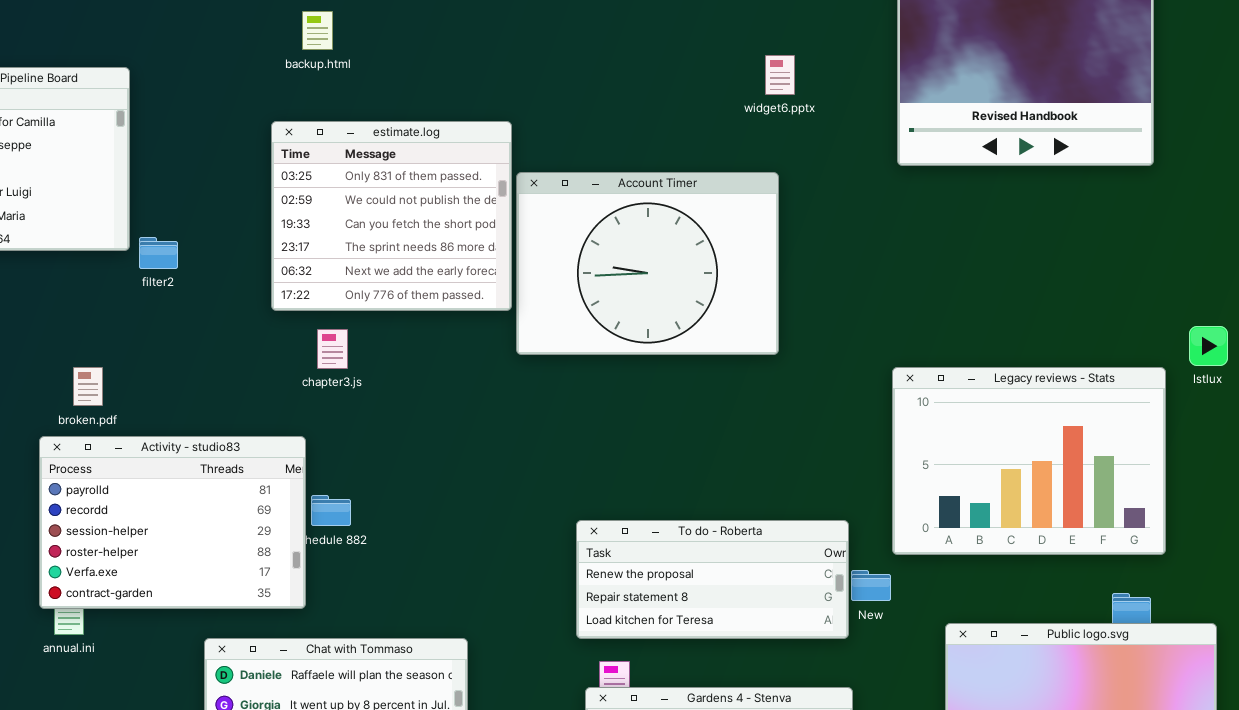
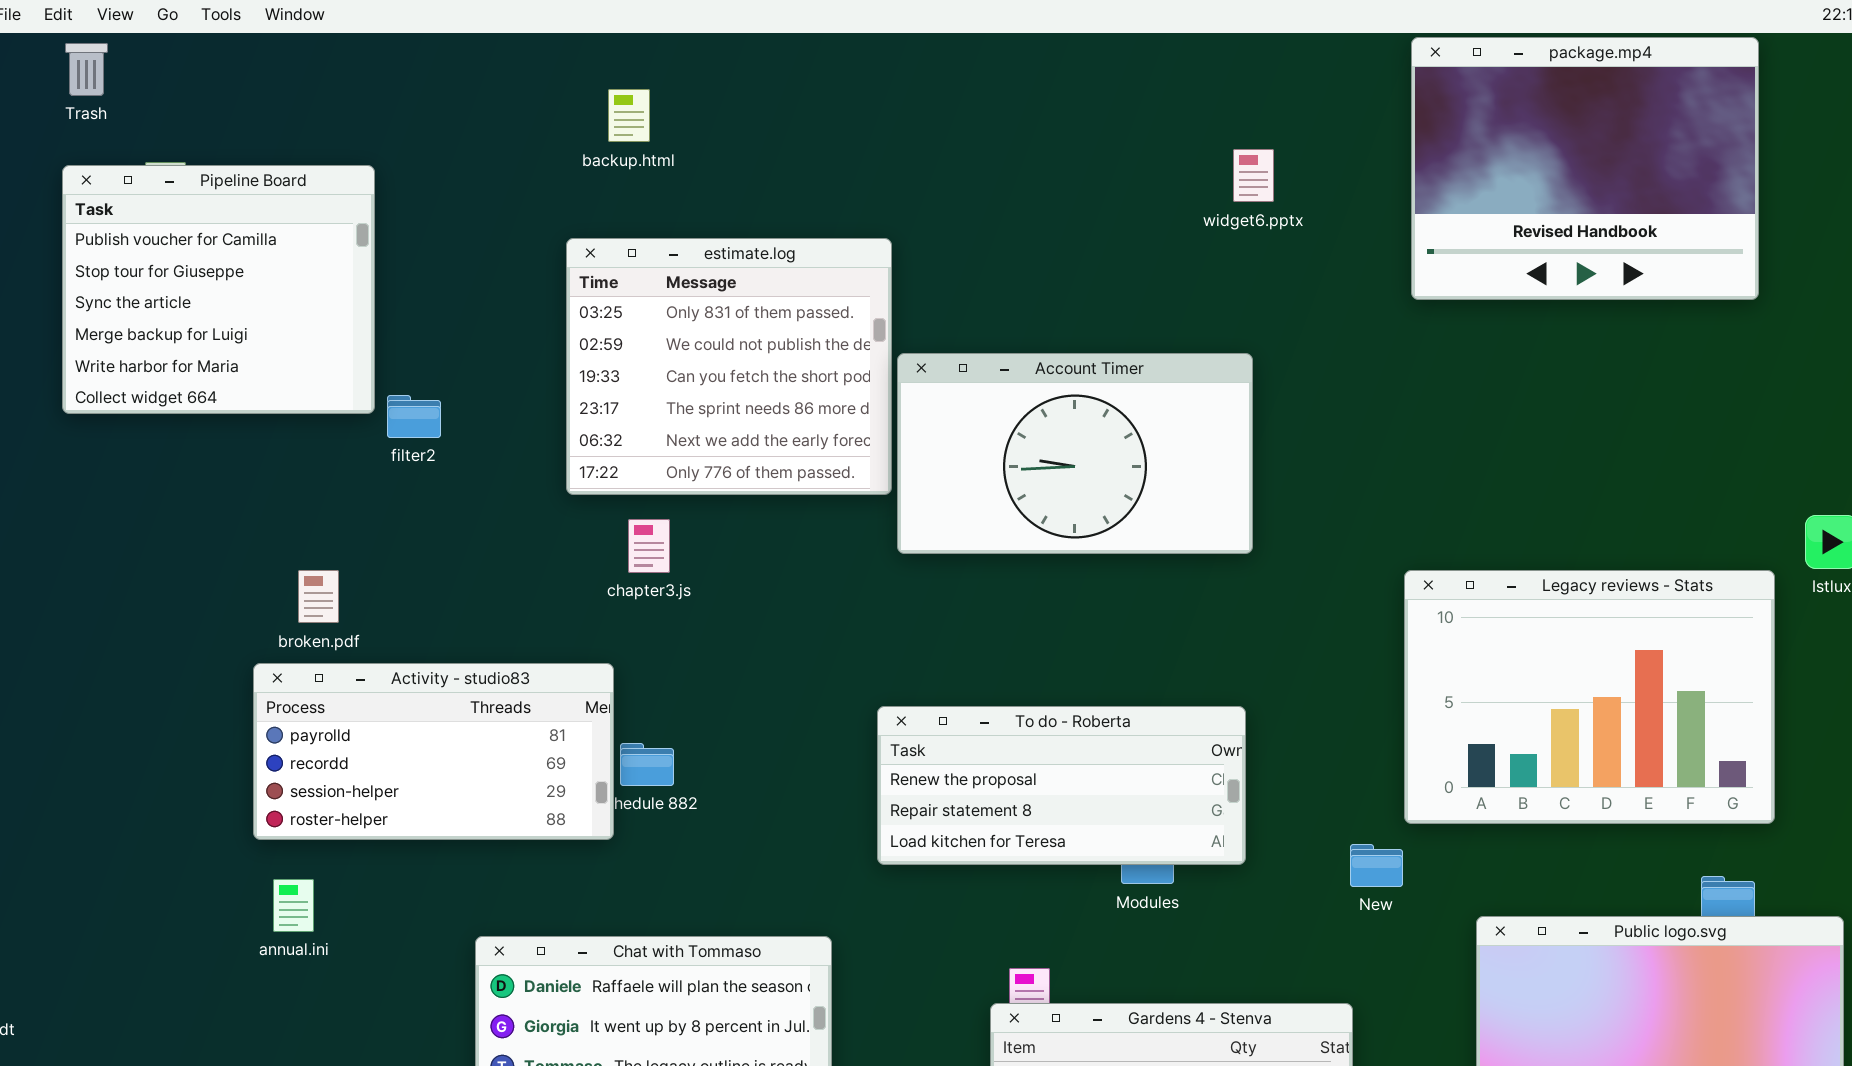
Account Timer: [516,172,779,355] -> [897,353,1253,554], resized
Activity - studio83: [39,436,306,609] -> [253,663,614,840], resized
To do - Roberta: [576,520,849,639] -> [877,706,1246,865], moved

